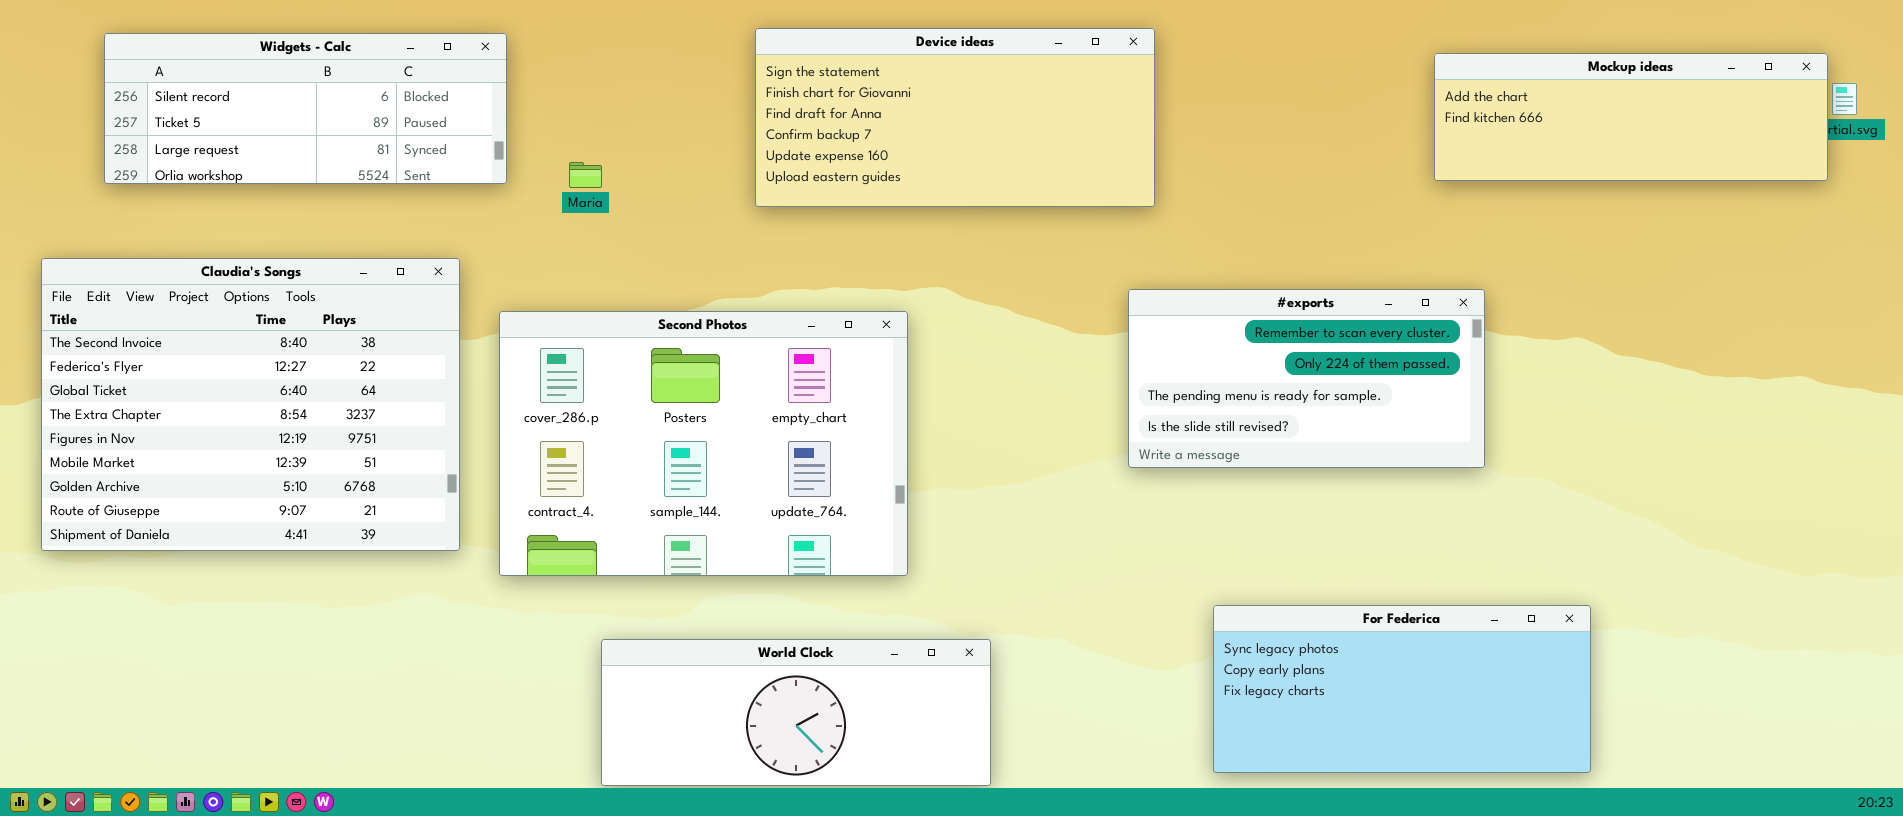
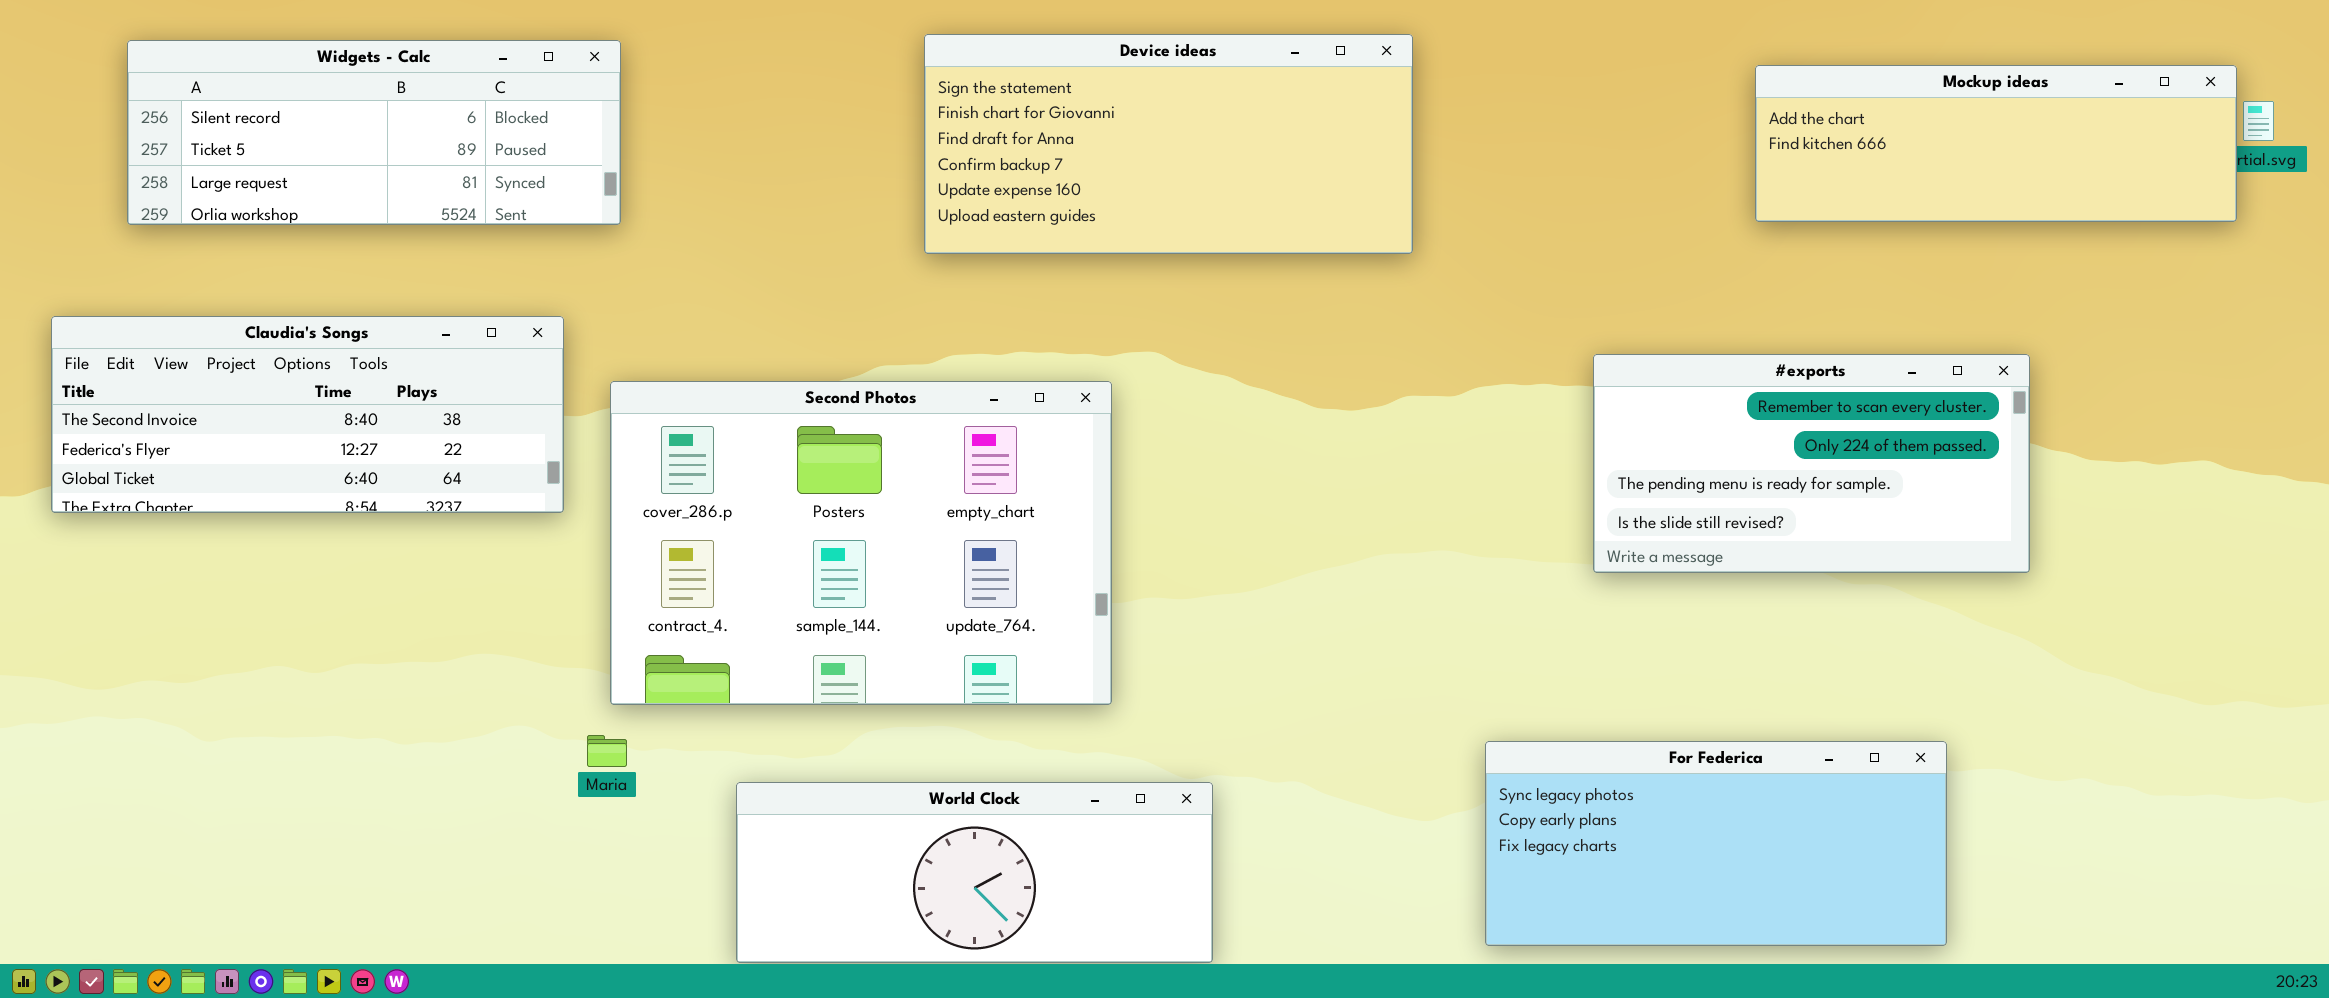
Maria: [569,162,602,188] -> [587,735,627,767], moved
Claudia's Songs: [41,258,460,551] -> [51,316,564,513], resized
#exports: [1128,289,1485,468] -> [1593,354,2030,573], moved

